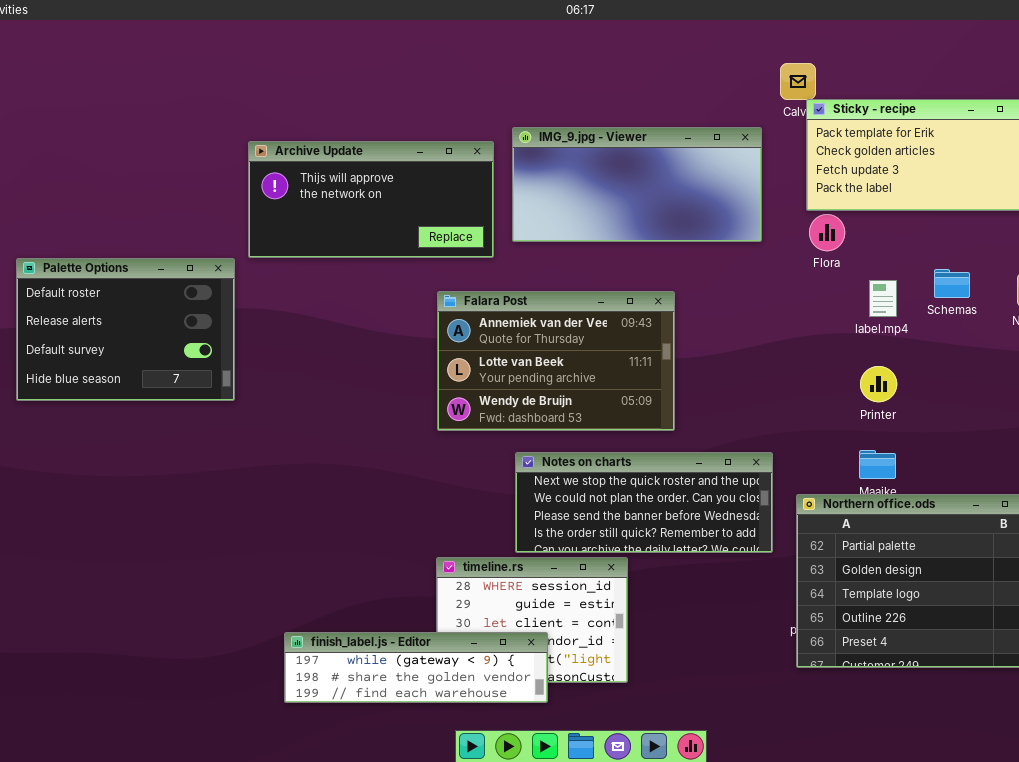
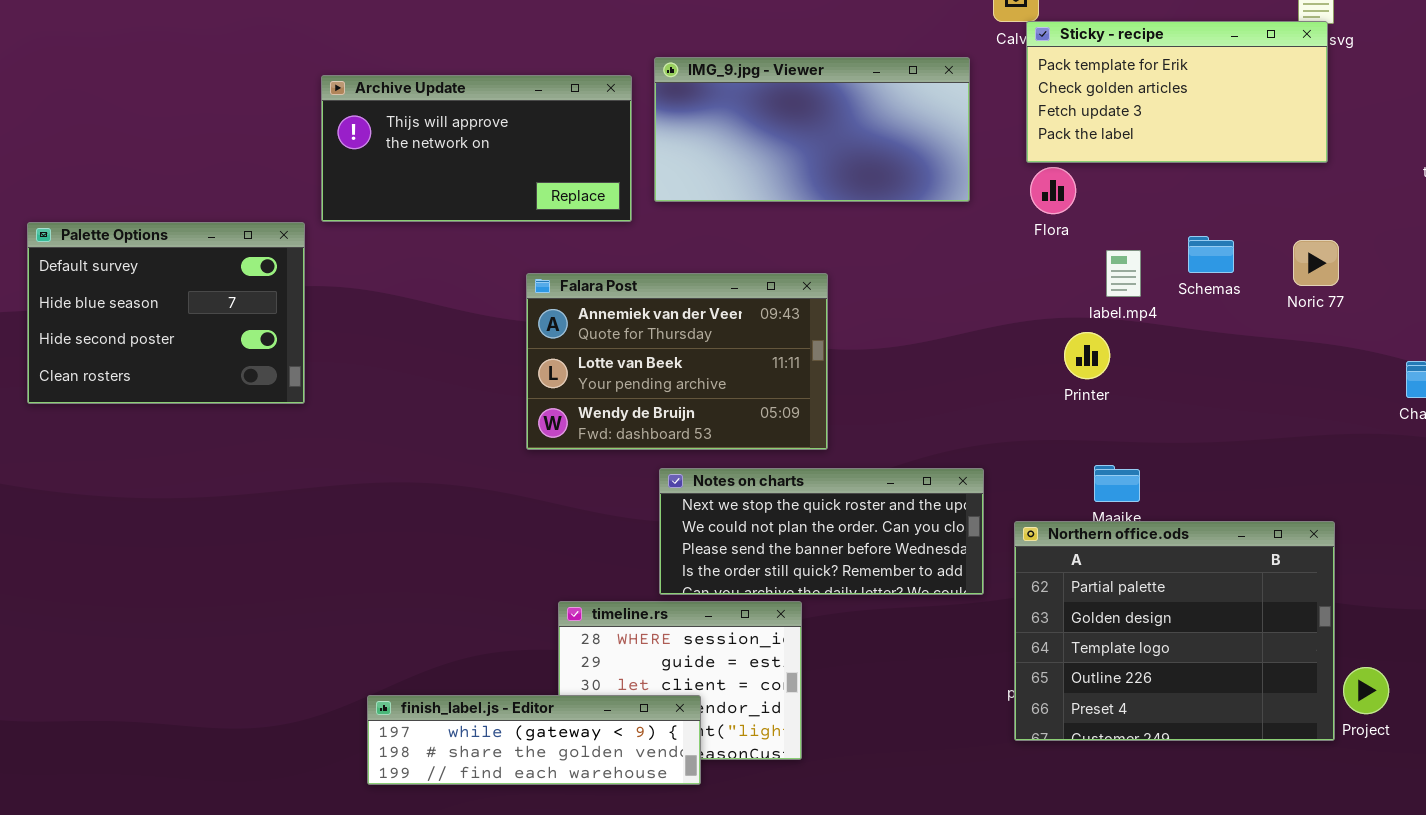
Palette Options: [16,258,235,401] -> [27,222,305,404], scrolled down 2 rows
Falara Post: [437,291,675,431] -> [526,273,828,450], moved
Printer: [860,366,897,402] -> [1064,332,1110,379], moved

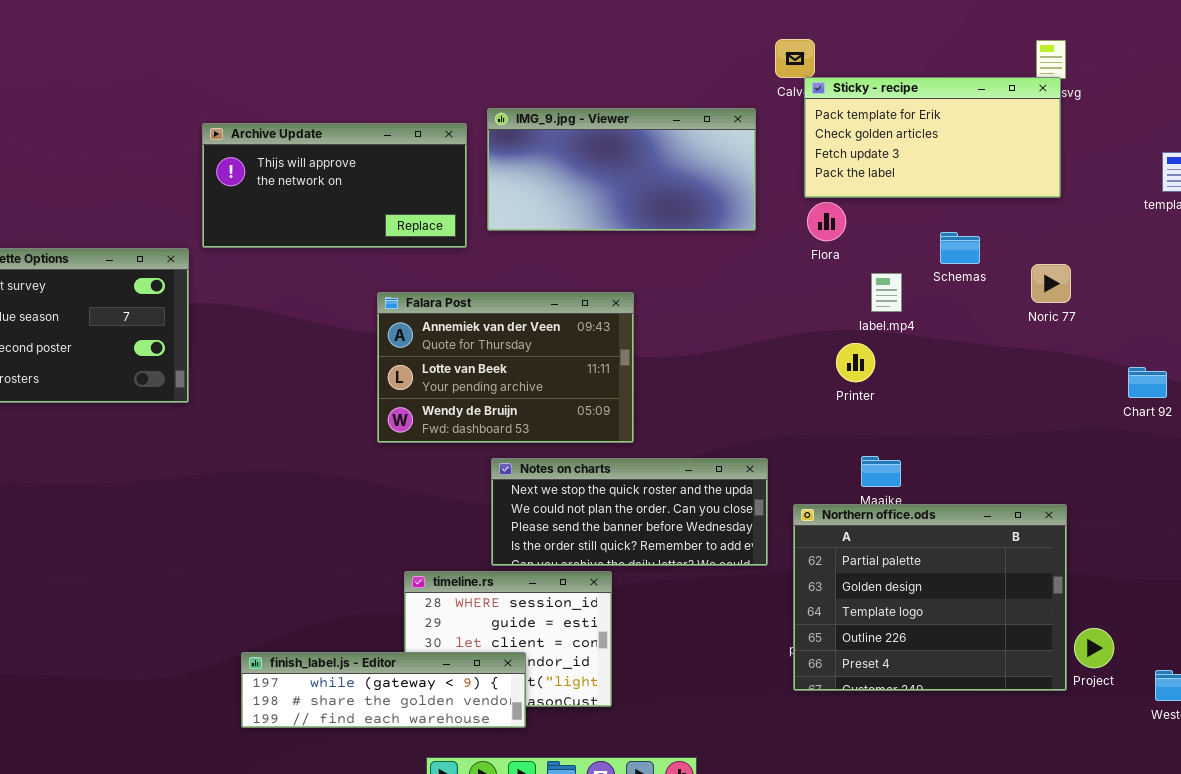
Schemas: [1188,236,1234,273] -> [940,232,980,264], moved

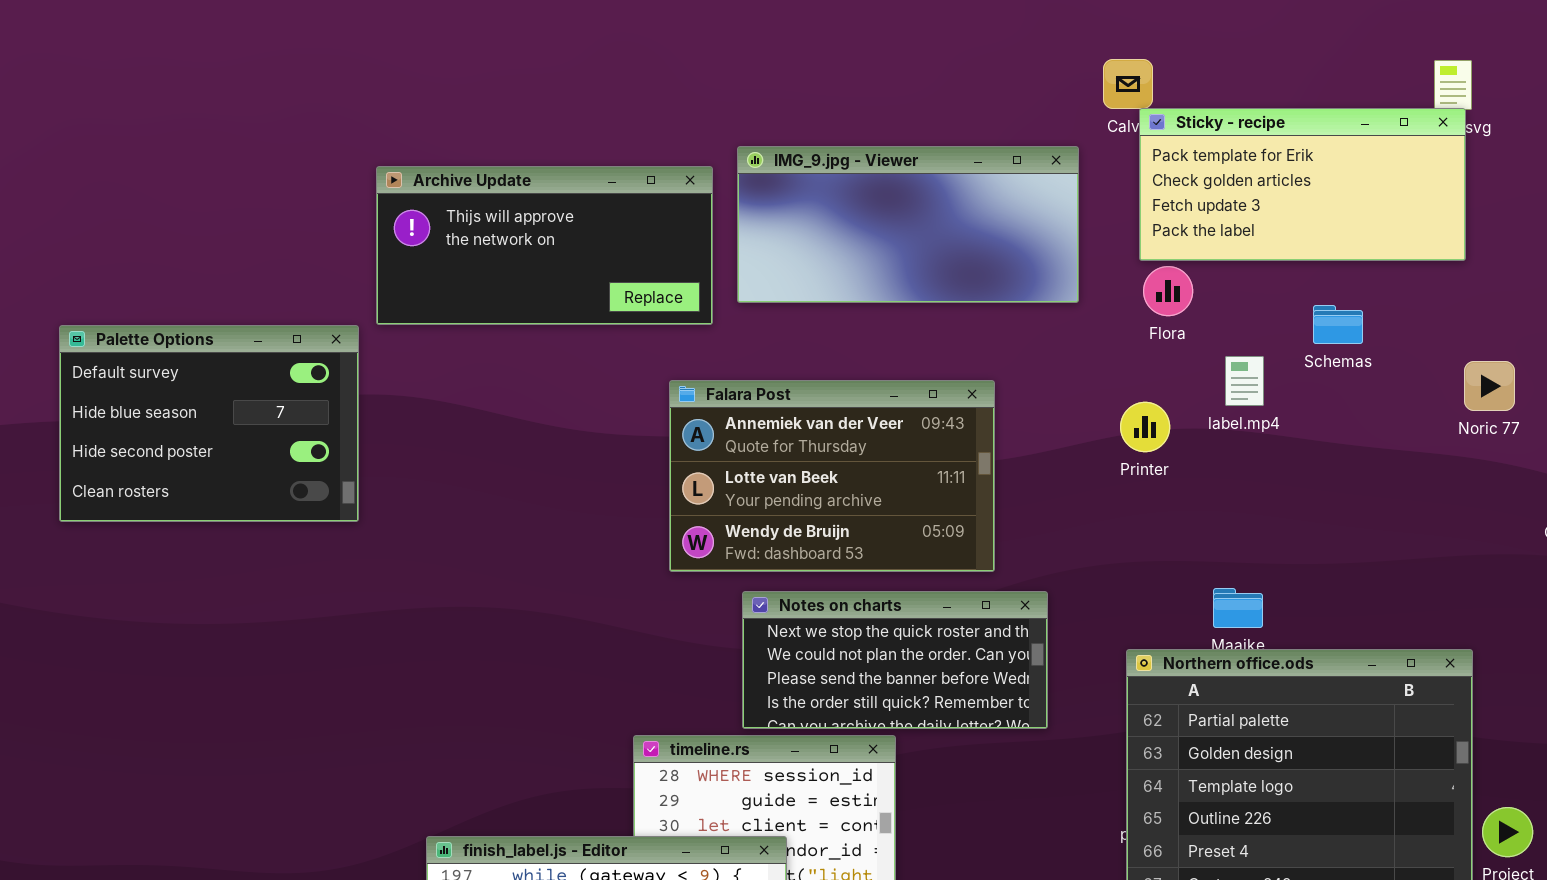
Noric 77: [1031,264,1071,303] -> [1464,361,1515,411], moved
Falara Post: [377,292,634,443] -> [669,380,995,572], moved
Printer: [836,343,875,382] -> [1120,402,1170,452], moved
Notes on charts: [491,458,768,566] -> [742,591,1048,729], resized

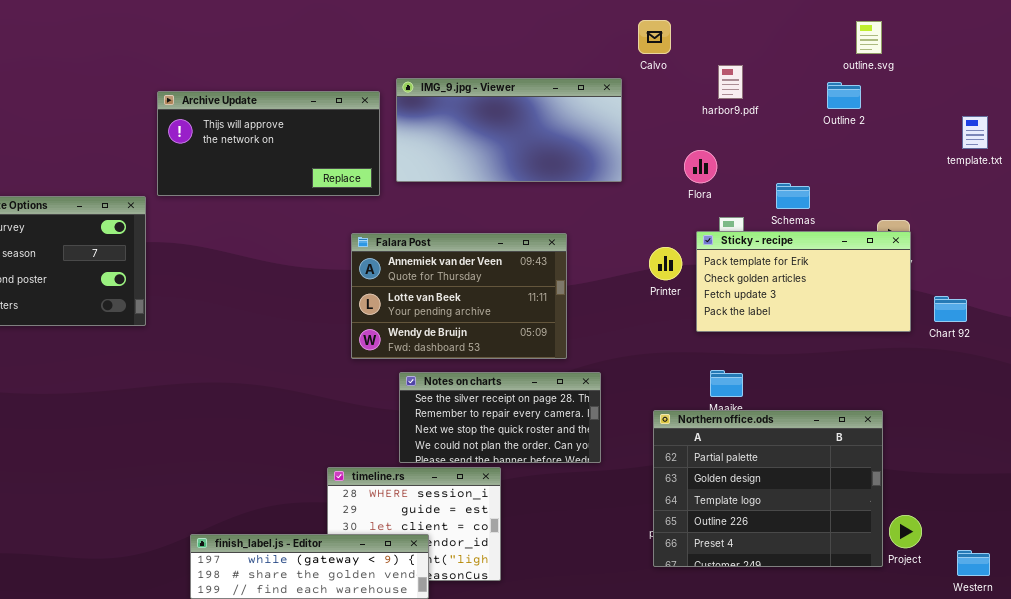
Sticky - recipe: [1139,108,1466,261] -> [696,231,911,332], moved
Flora: [1143,266,1193,316] -> [684,150,717,183], moved
Notes on charts: [742,591,1048,729] -> [399,372,601,463], scrolled up 2 rows

